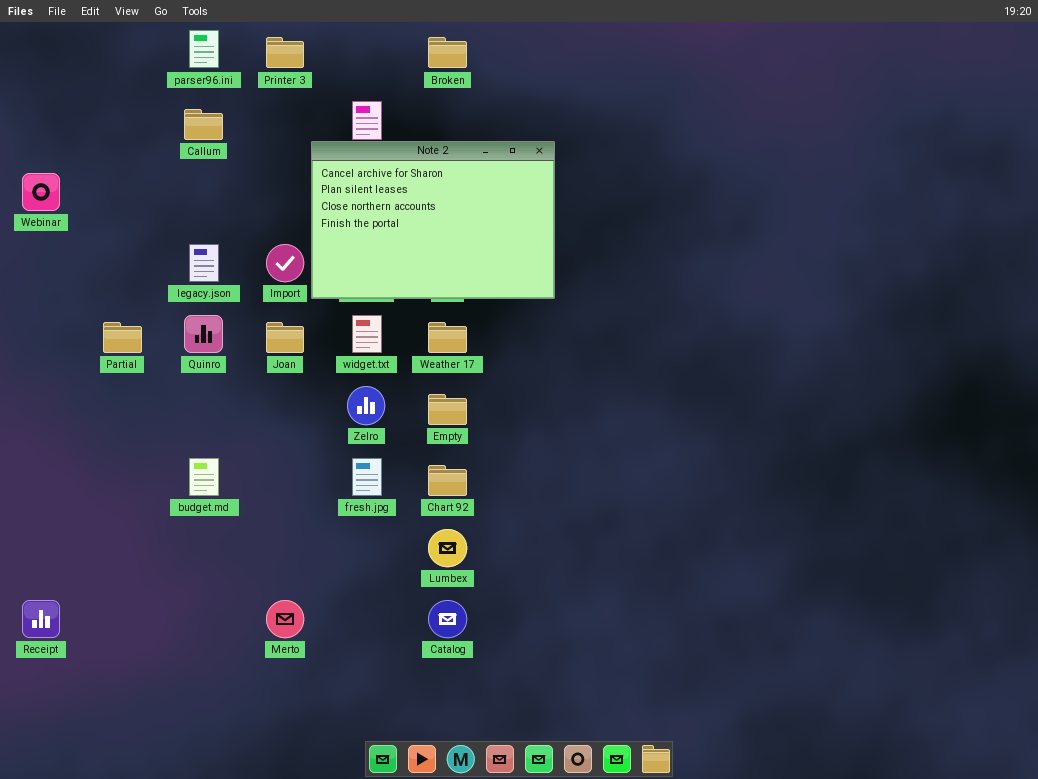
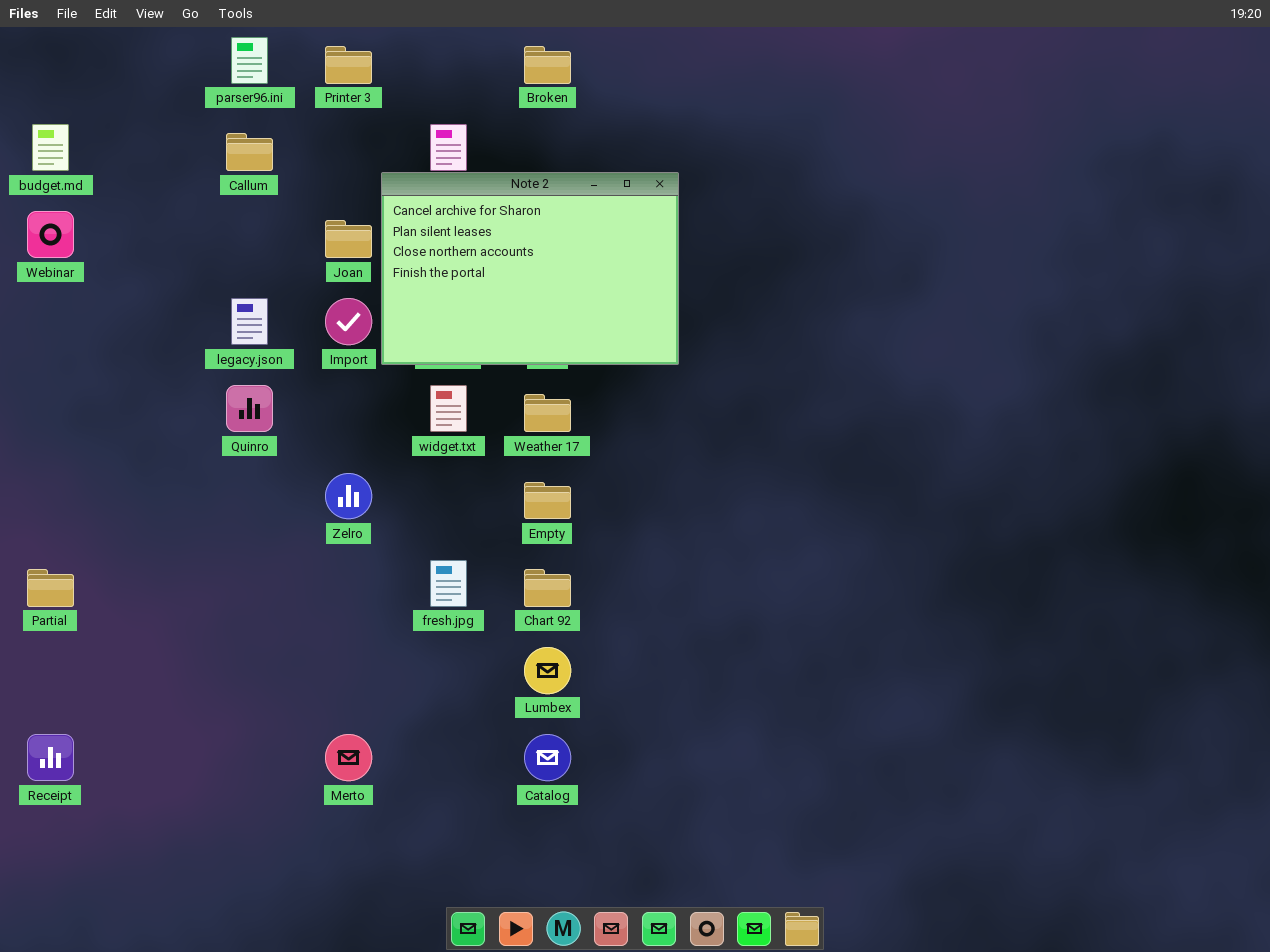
Partial: [103,322,142,353] -> [27,569,74,607], moved
Joan: [266,322,304,353] -> [325,220,372,258], moved
Zelro: [347,386,385,425] -> [325,473,372,519], moved
budget.md: [189,458,219,496] -> [32,124,69,171], moved

